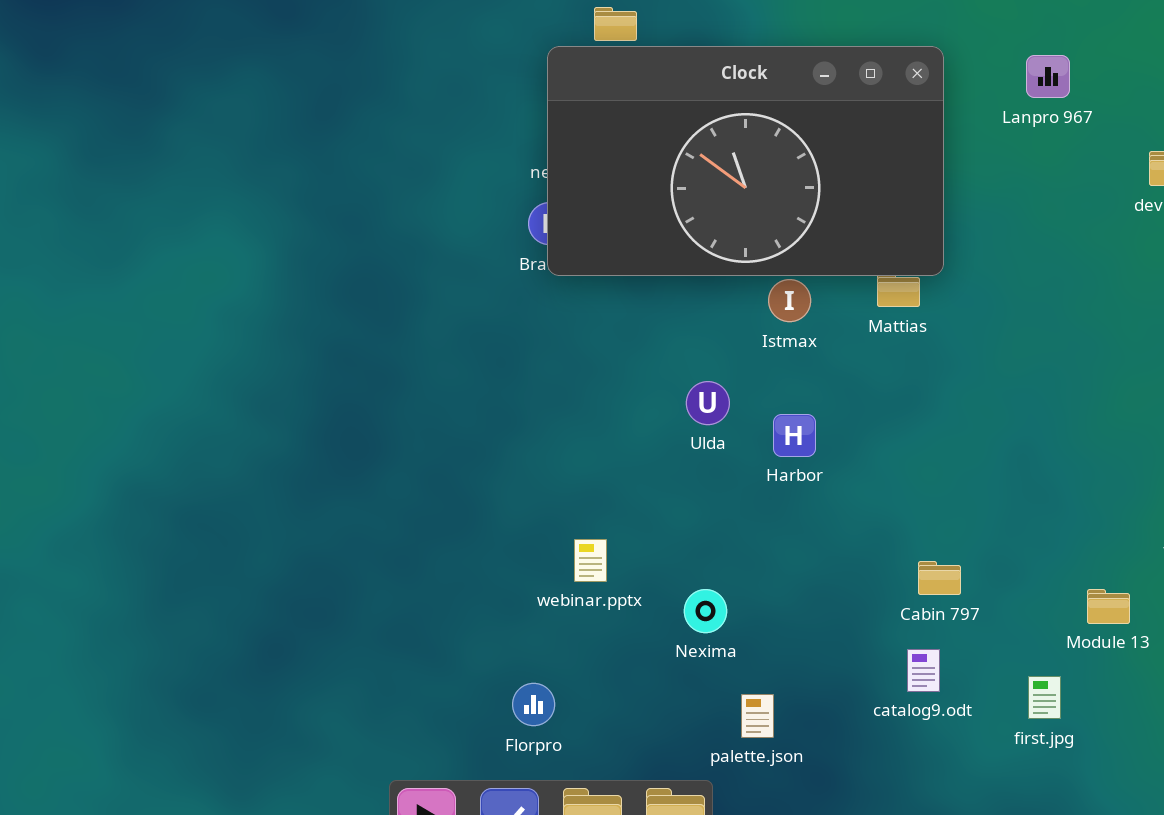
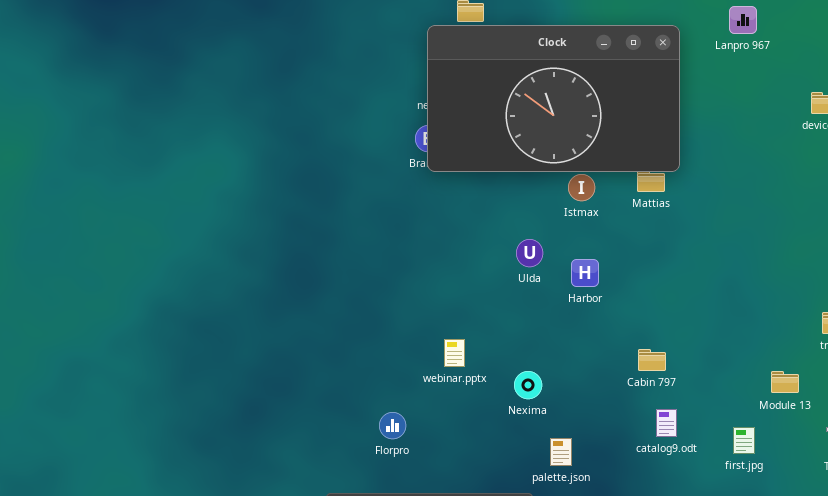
Lanpro 967: [1026,55,1070,98] -> [729,6,757,34], moved
Cabin 797: [918,561,961,595] -> [638,349,666,371], moved
Florpro: [512,683,555,726] -> [379,412,406,439], moved

